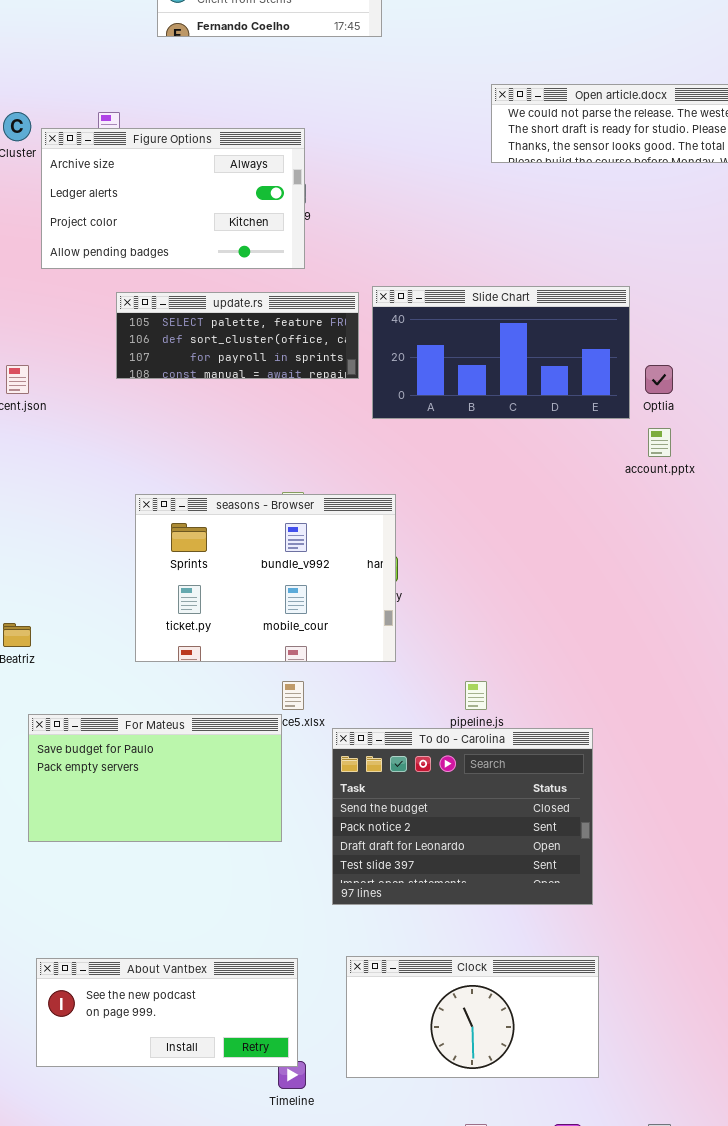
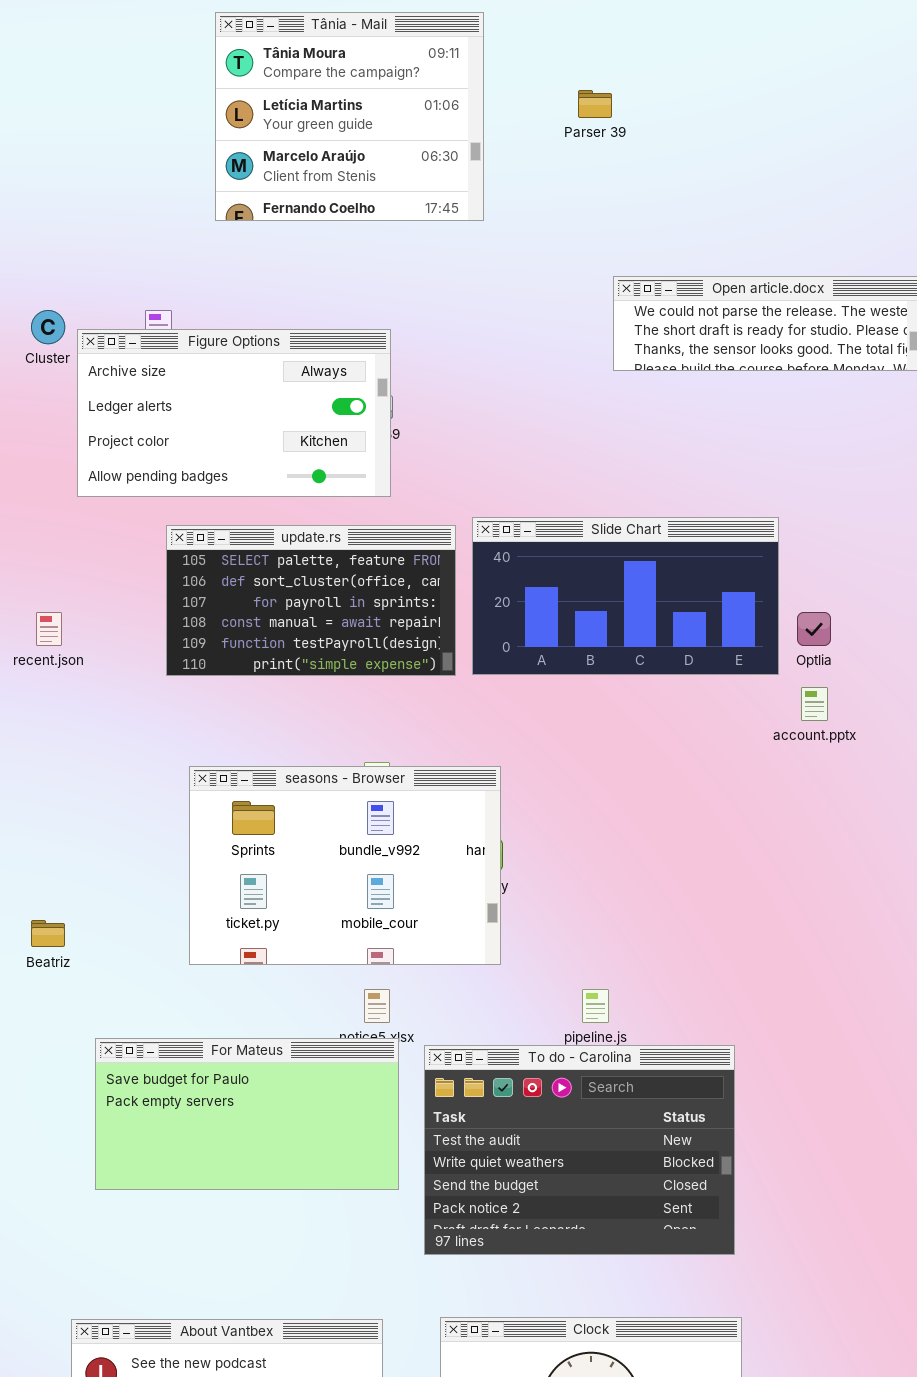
update.rs: [116,292,359,379] -> [166,525,456,676], resized
For Mateus: [28,714,282,842] -> [95,1038,399,1190], moved
To do - Carolina: [332,728,593,905] -> [424,1045,735,1255], scrolled up 2 rows

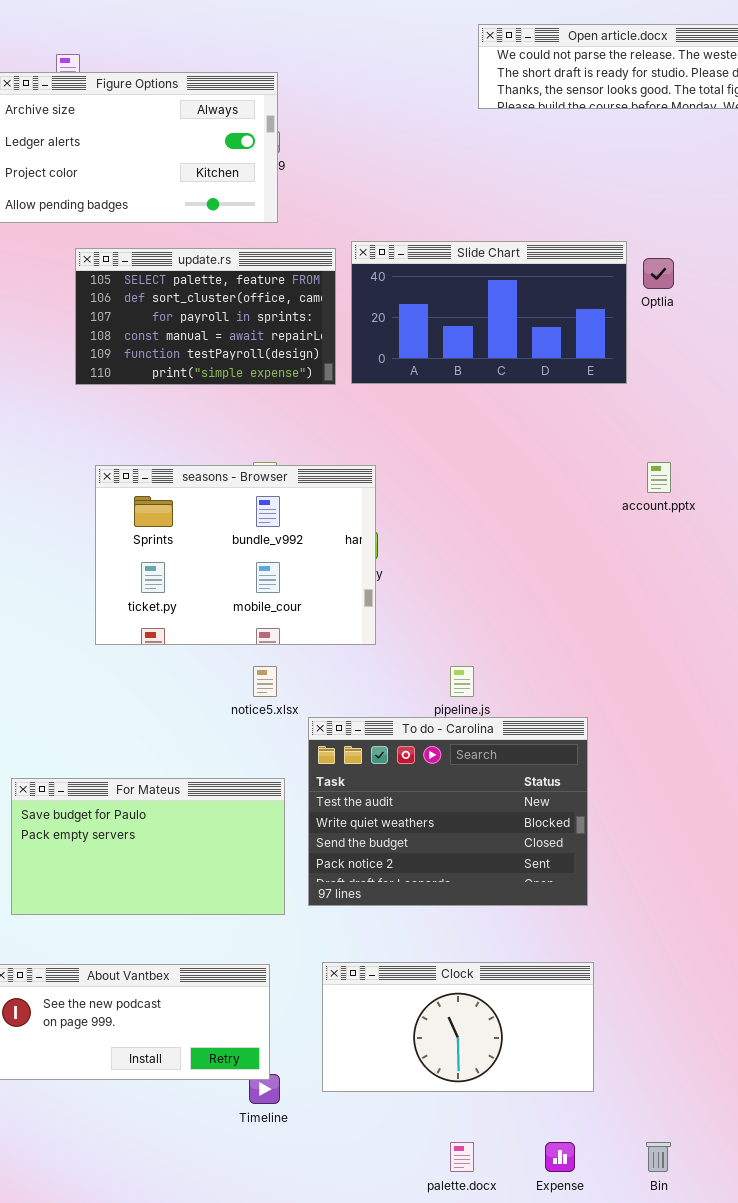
Optlia: [797,612,831,646] -> [643,258,674,289], moved
account.pptx: [801,687,828,721] -> [647,462,671,493], moved
For Mateus: [95,1038,399,1190] -> [11,778,285,915], moved

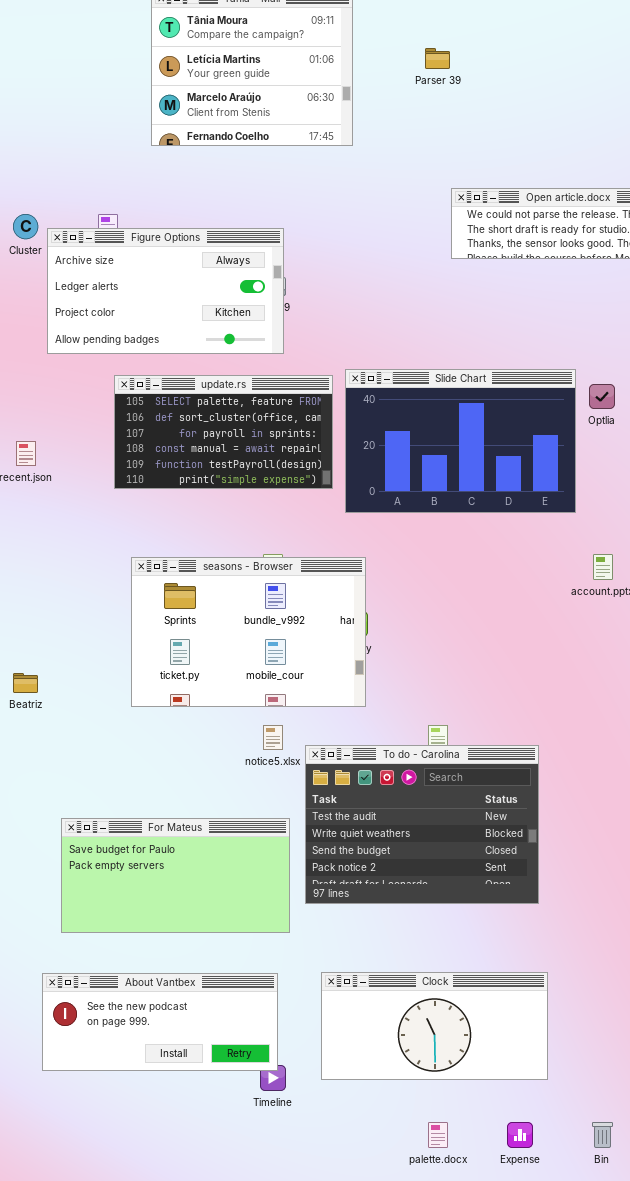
Slide Chart: [351,241,627,384] -> [345,369,576,513], resized
To do - Carolina: [308,717,588,906] -> [305,745,539,904], moved

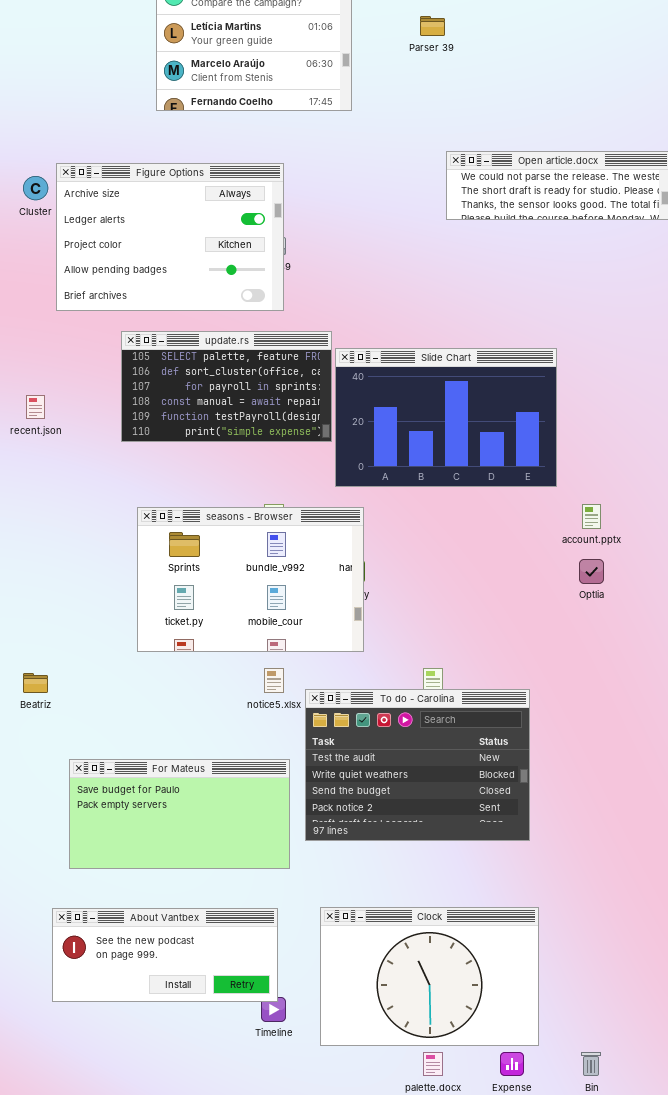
Figure Options: [47,228,284,354] -> [56,163,284,311], resized
Slide Chart: [345,369,576,513] -> [335,348,557,487], moved
Optlia: [589,384,615,409] -> [579,559,604,584], moved
Beatriz: [13,673,38,693] -> [23,673,48,693], moved
Clock: [321,972,548,1080] -> [320,907,539,1046], resized

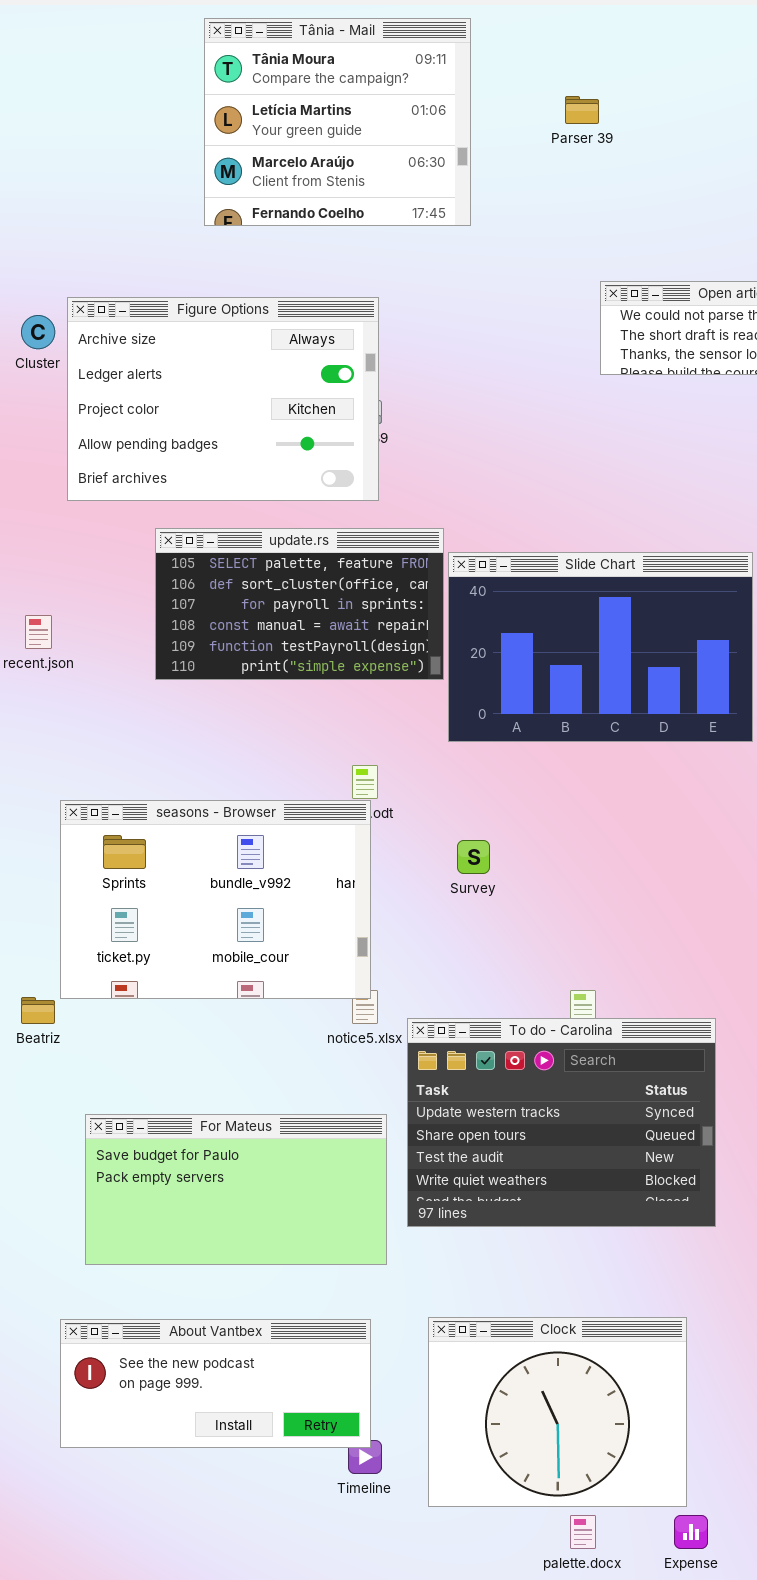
seasons - Browser: [137,507,364,652] -> [60,800,371,999], moved
To do - Carolina: [305,689,530,841] -> [407,1018,716,1227], scrolled up 2 rows
Clock: [320,907,539,1046] -> [428,1317,687,1507], resized

